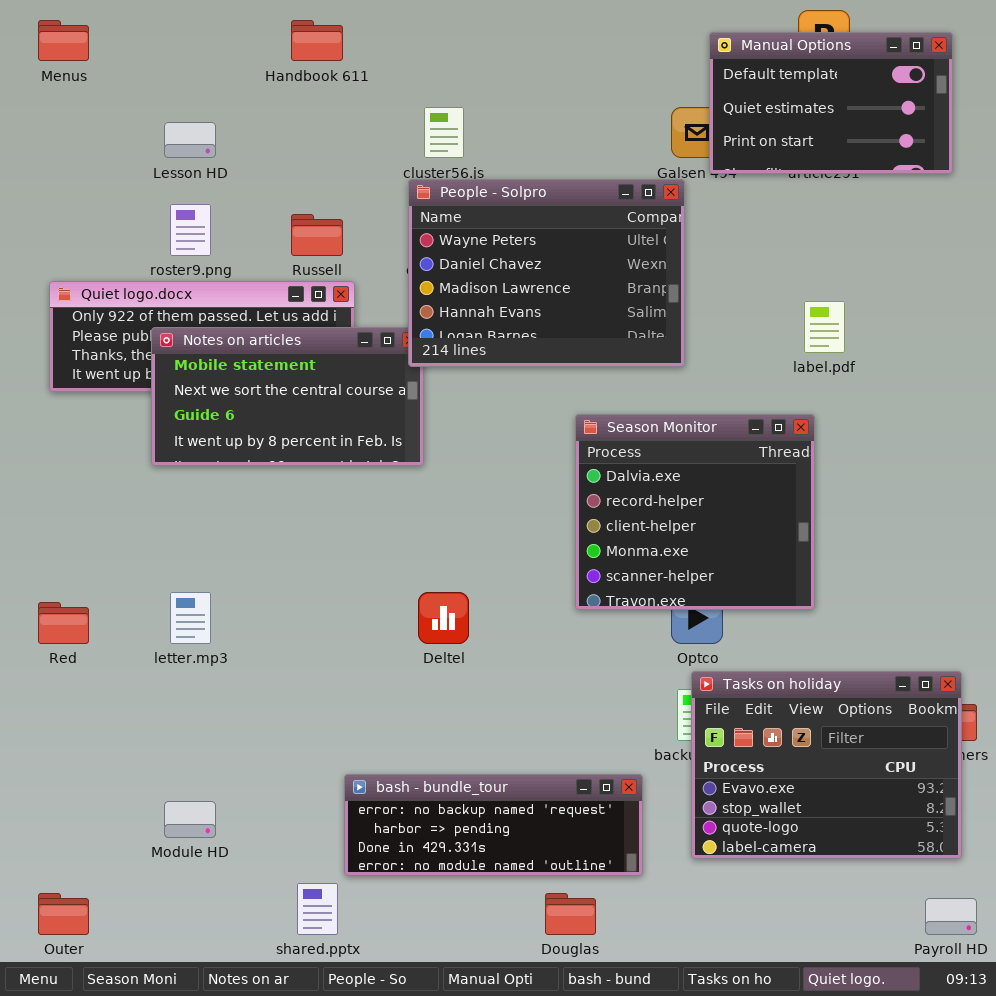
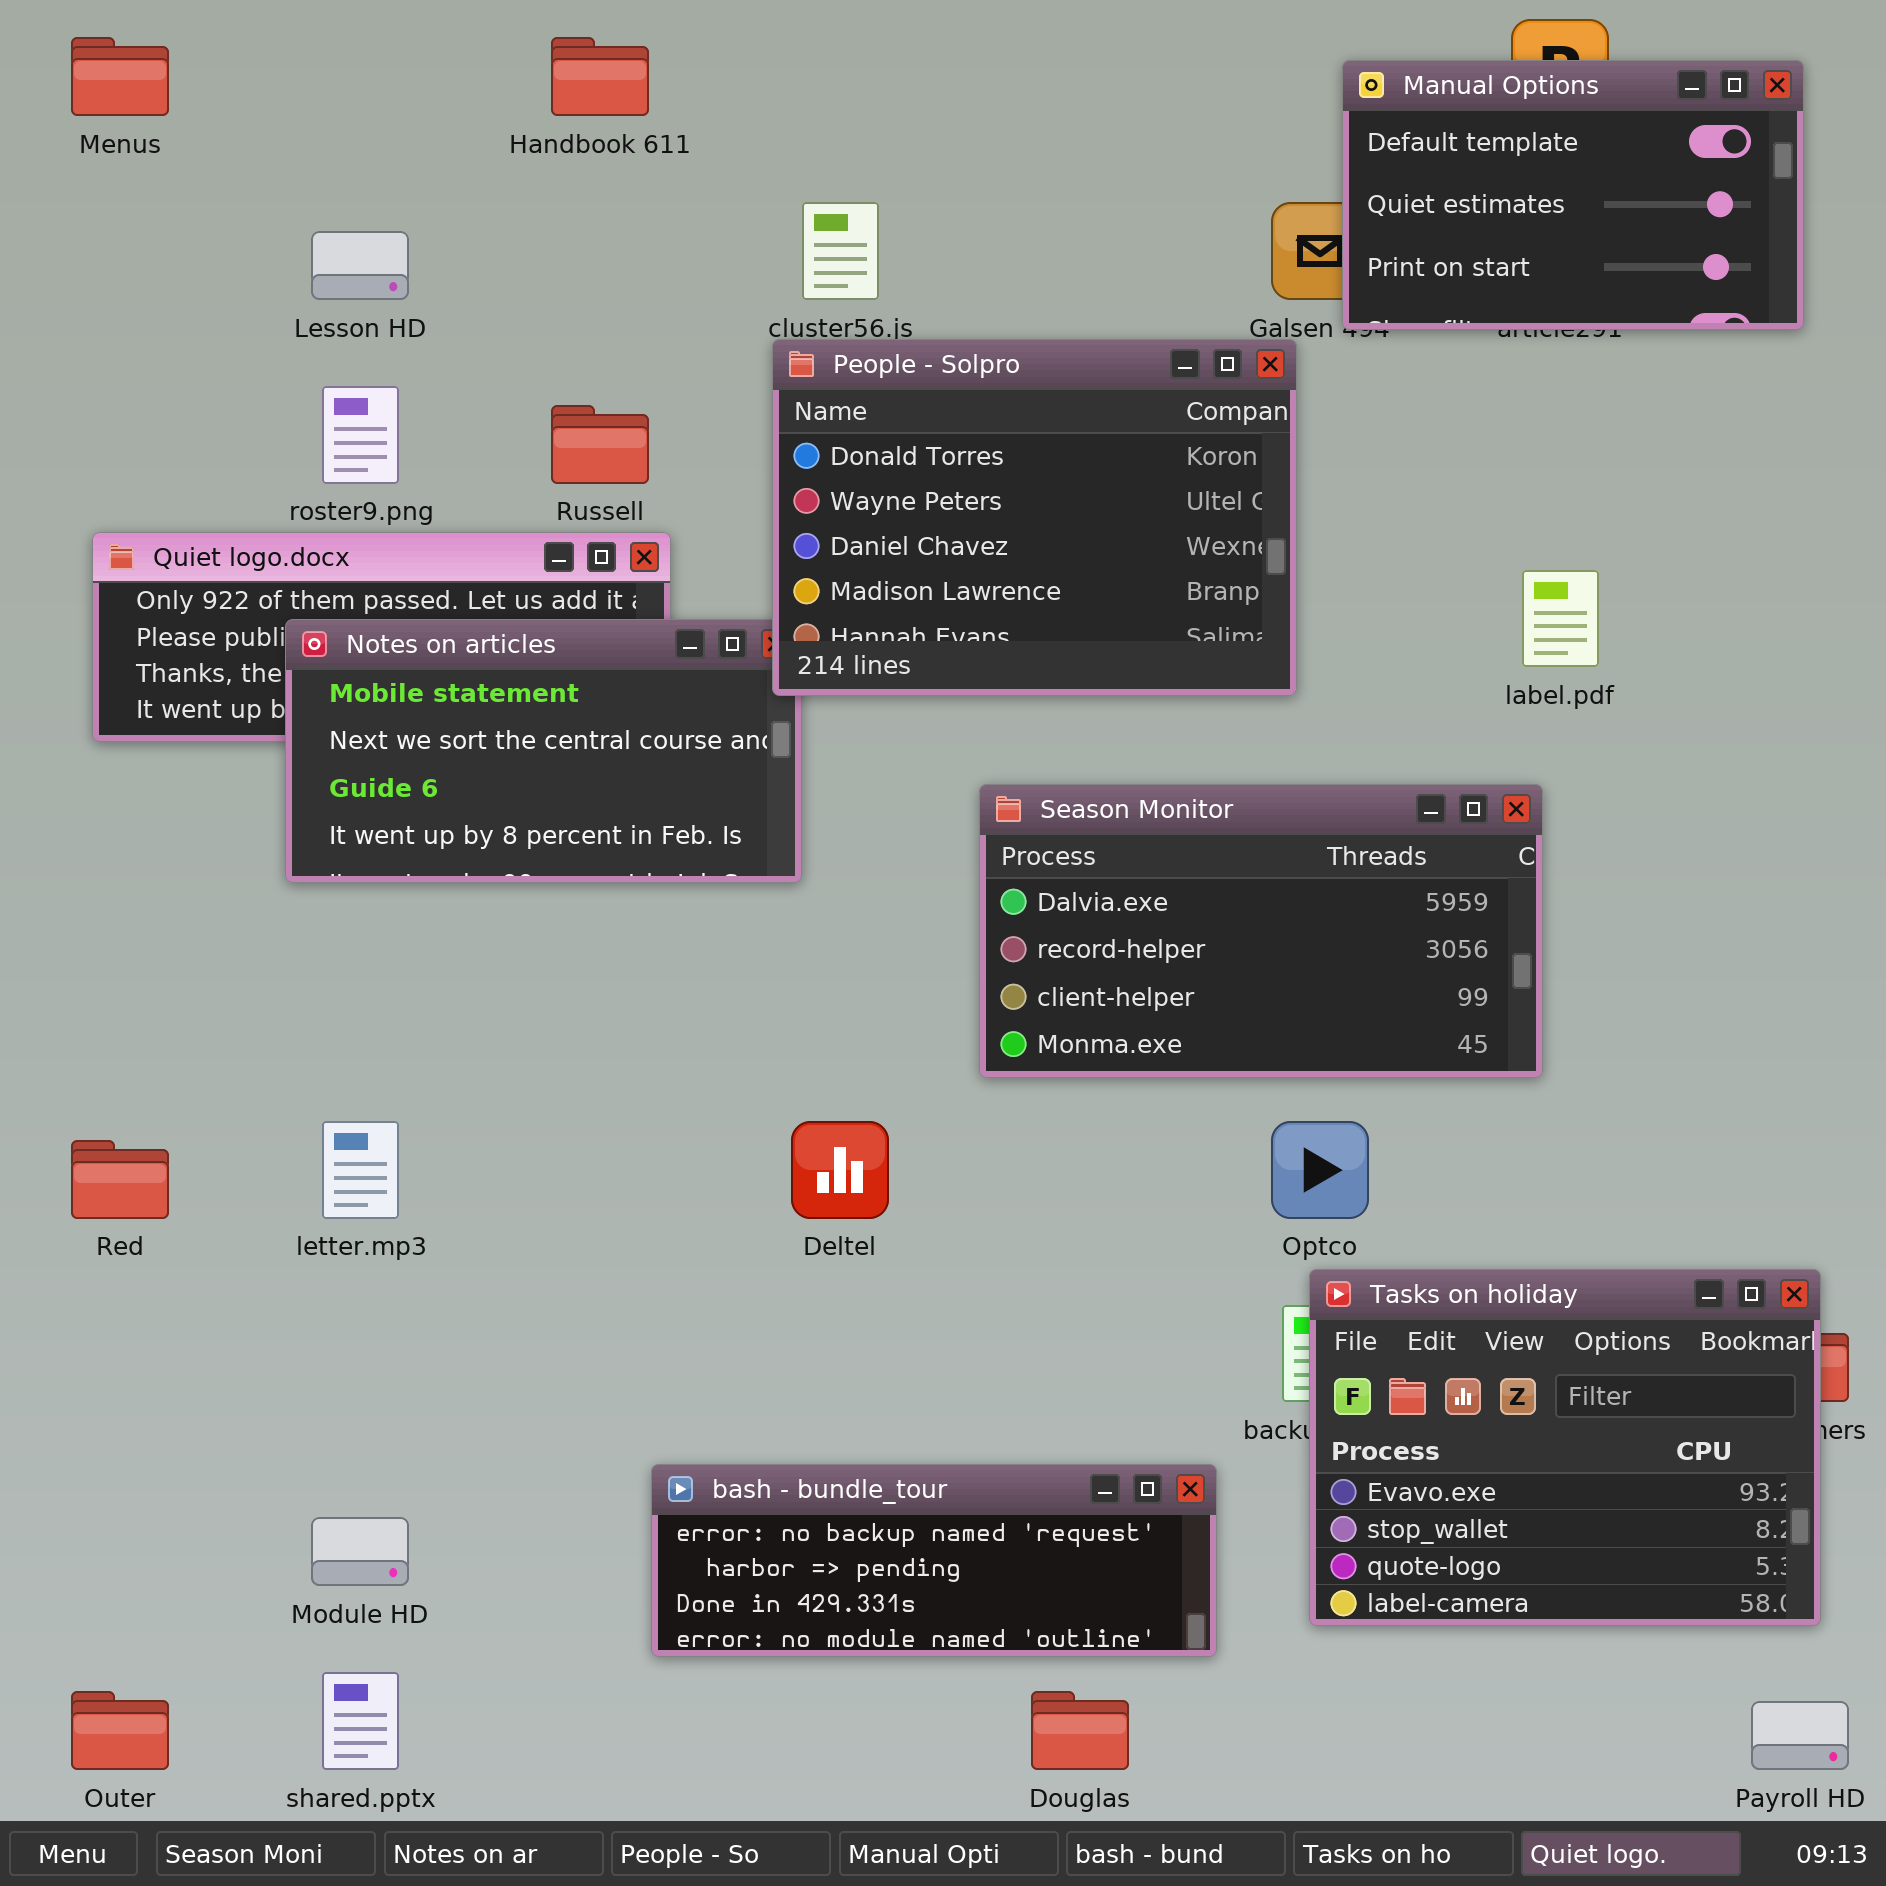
People - Solpro: [408,179,685,367] -> [772,339,1297,696], scrolled up 1 row
Season Monitor: [575,414,815,610] -> [979,784,1543,1078], resized
shared.pptx: [297,883,338,935] -> [322,1672,399,1770], moved

